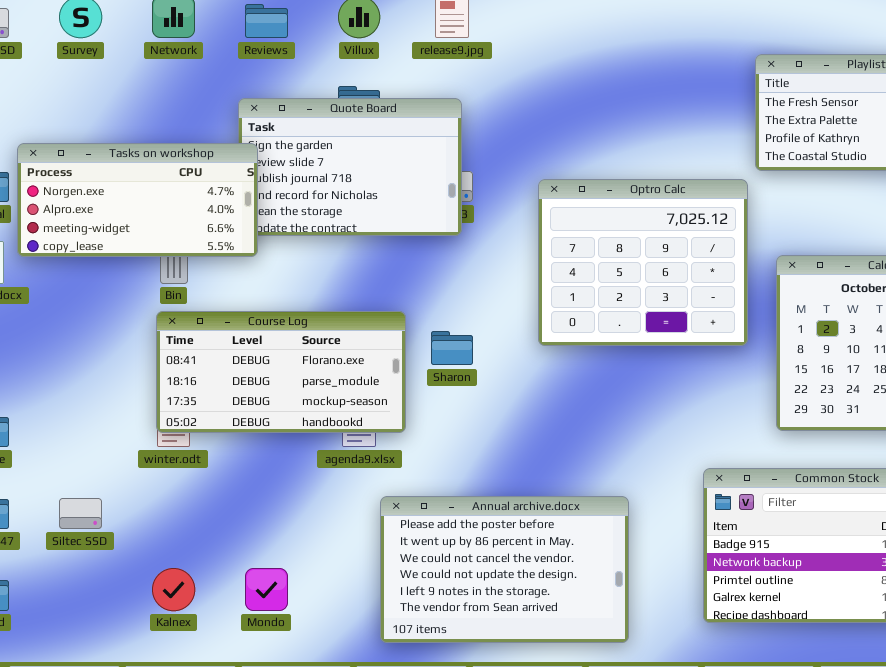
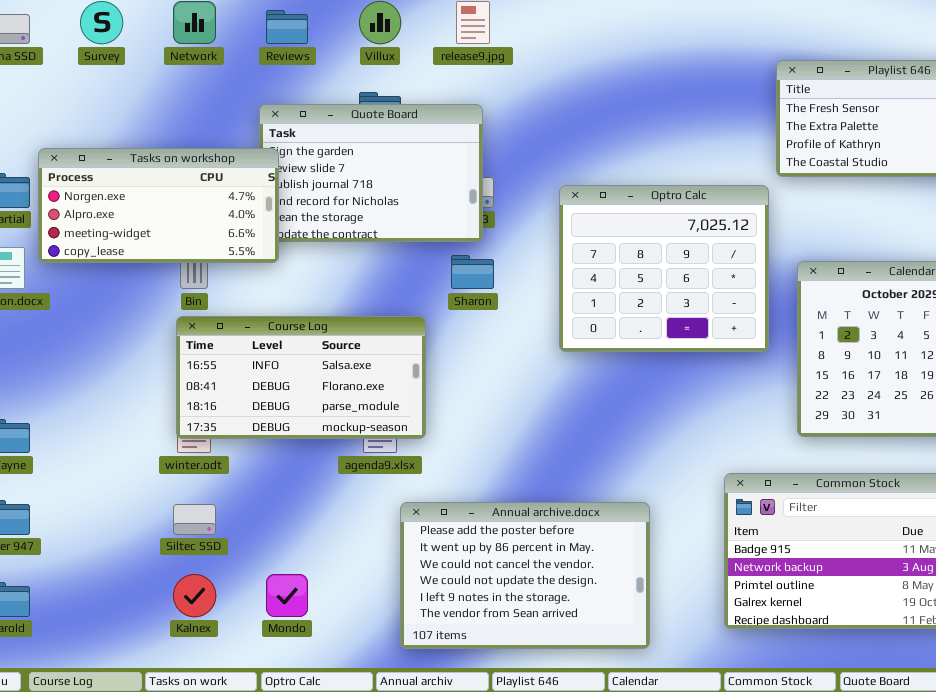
Course Log: [156,311,406,433] -> [176,316,426,439], scrolled up 1 row
Sharon: [431,331,473,365] -> [451,255,494,289], moved
Siltec SSD: [59,498,102,529] -> [173,504,216,535], moved

